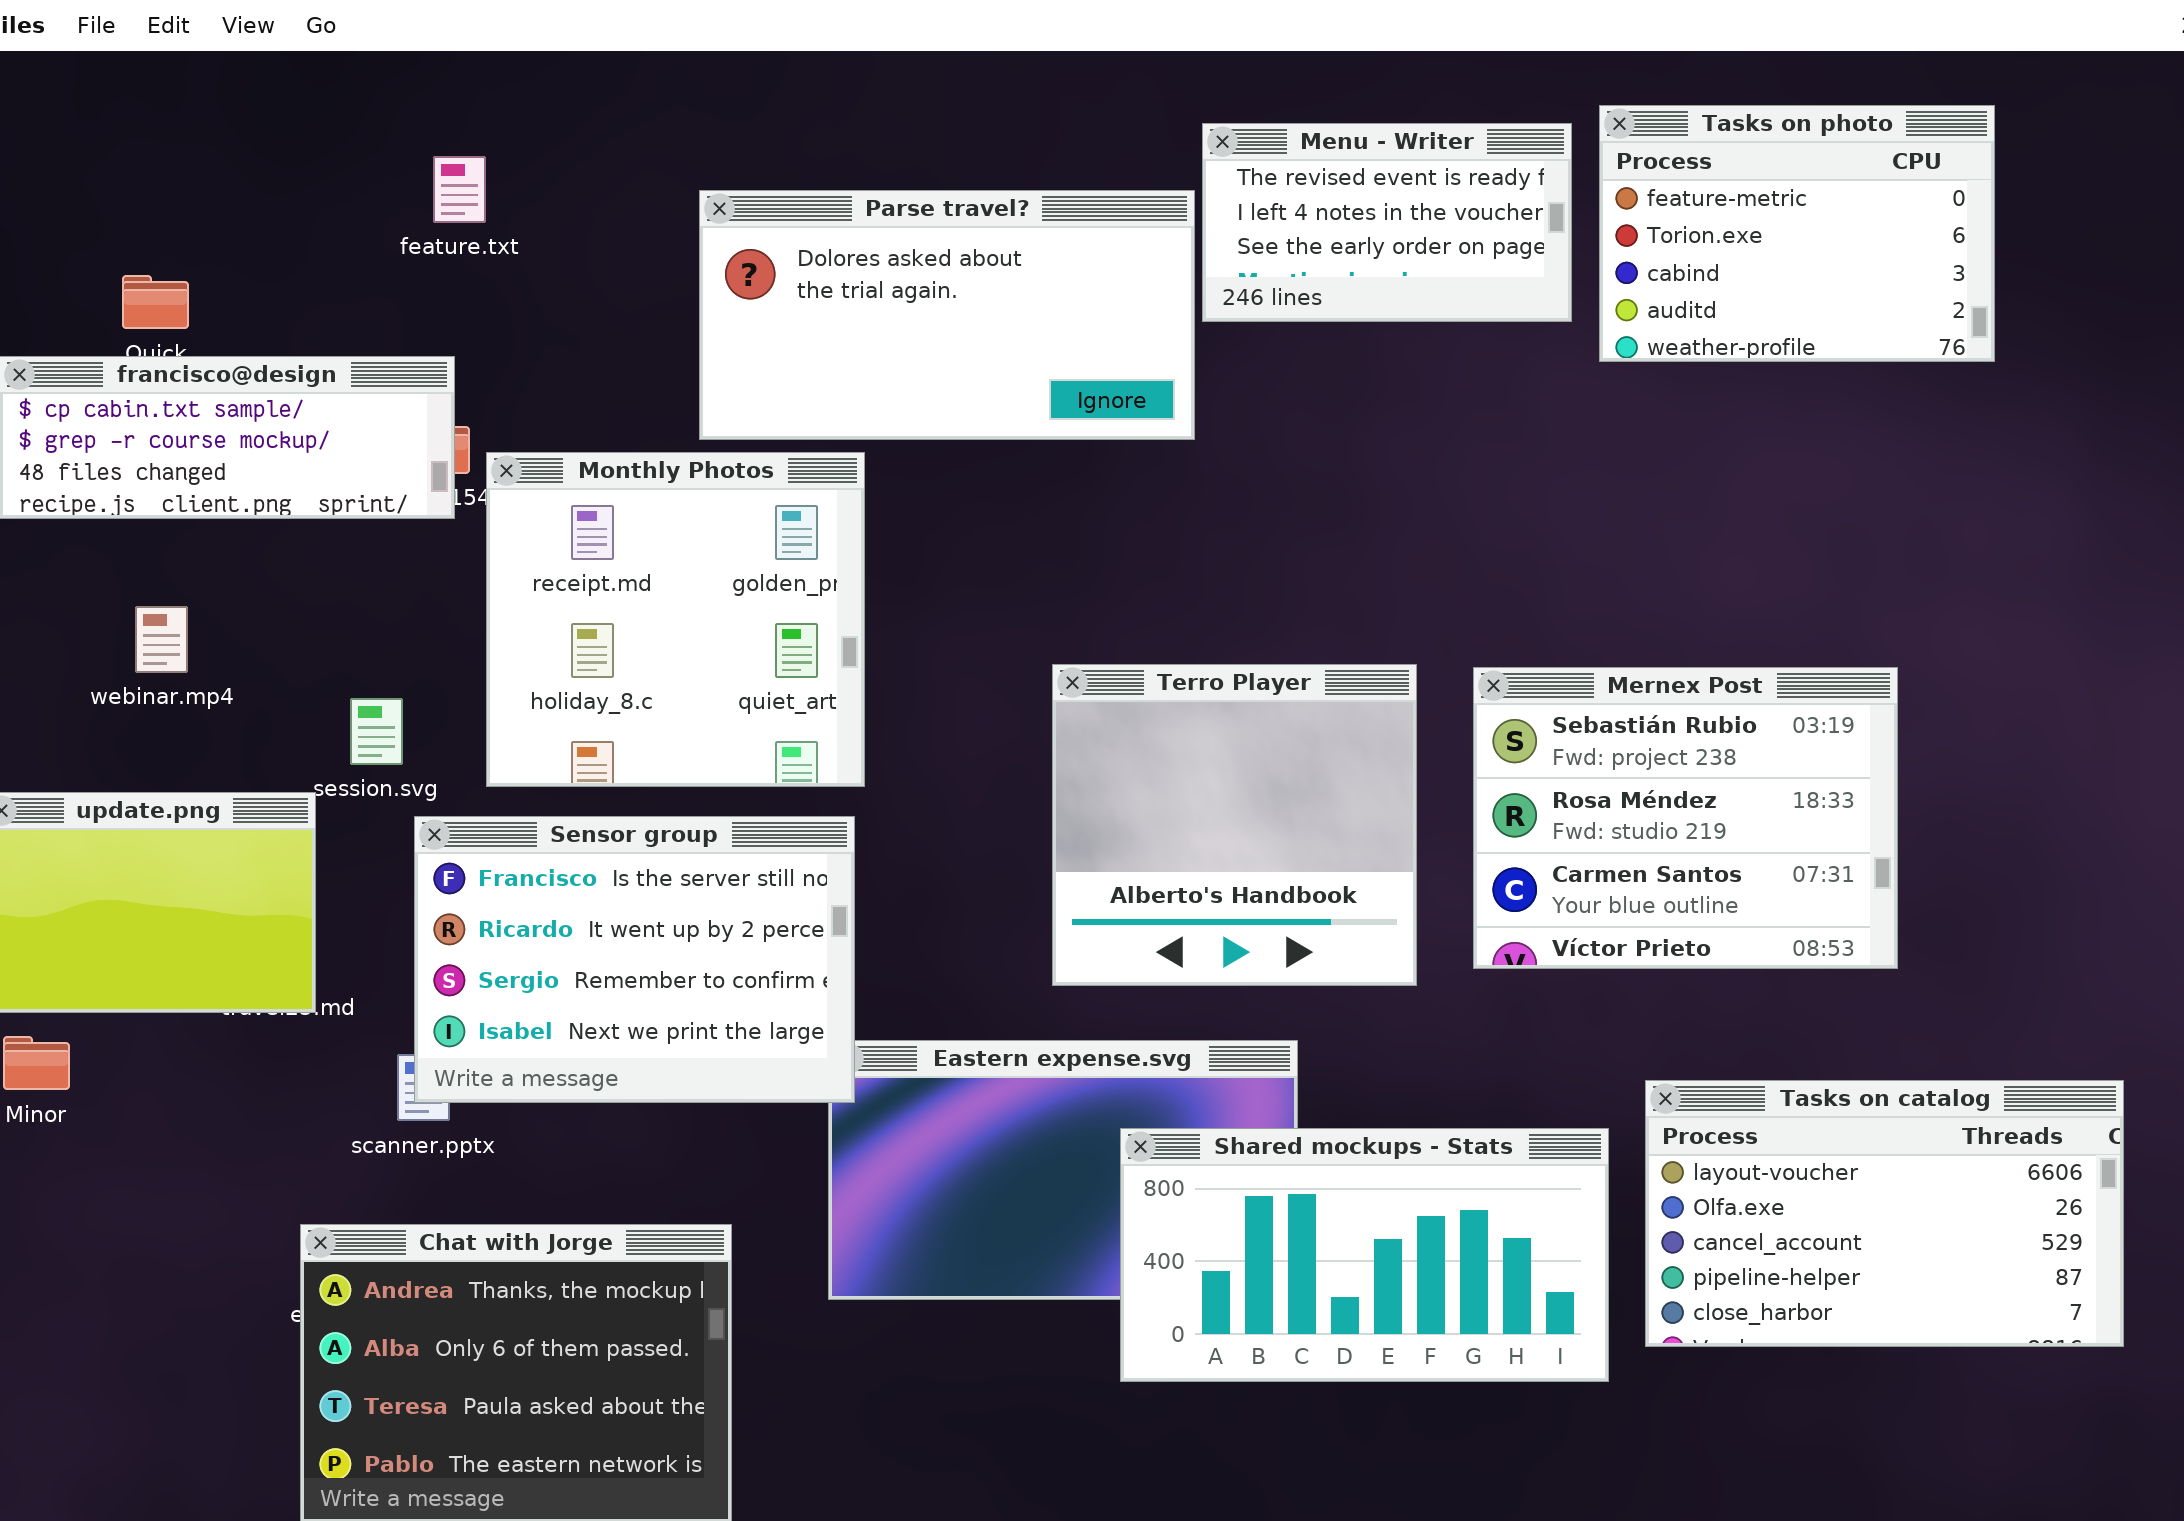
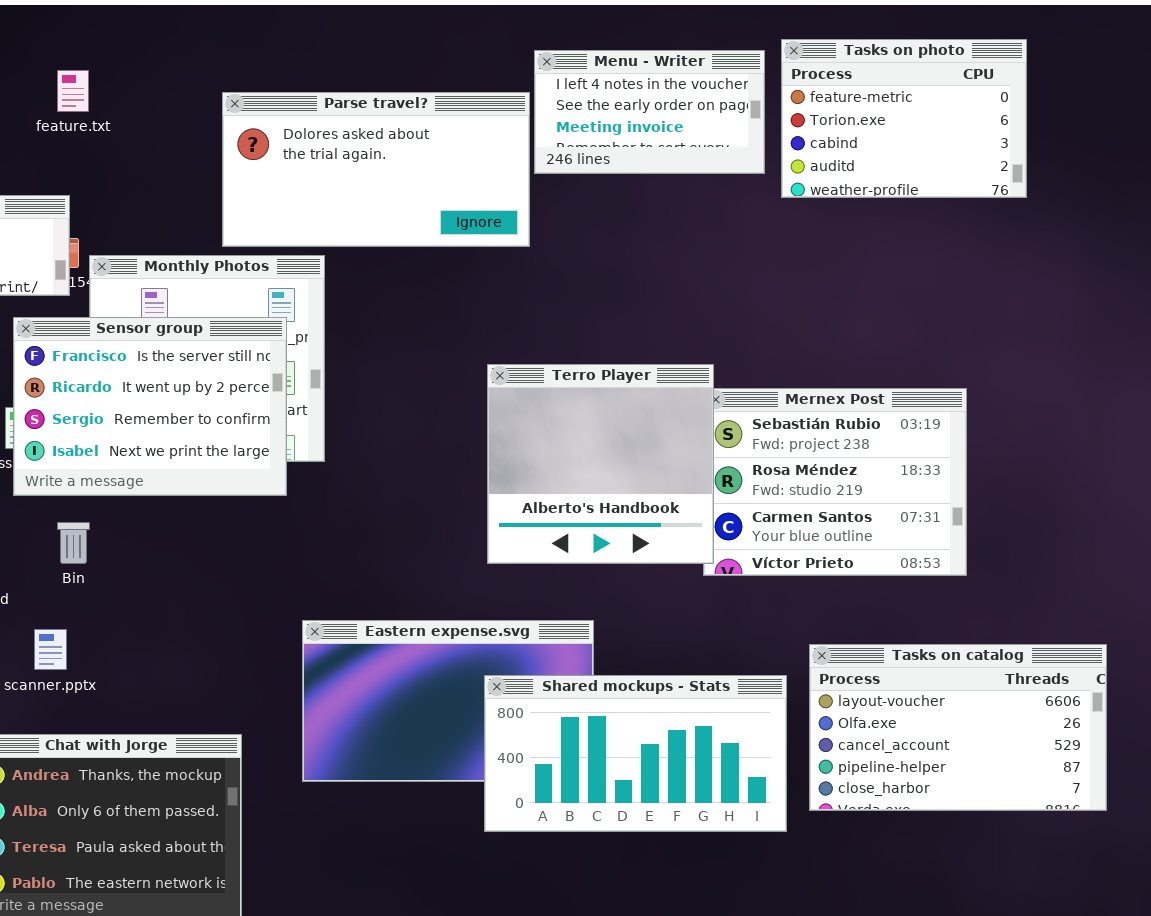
Menu - Writer: [1202,123,1572,322] -> [534,50,765,174], scrolled down 1 row
Terro Player: [1052,664,1417,986] -> [487,364,714,564], moved
Sensor group: [414,816,855,1103] -> [13,317,287,496], moved

